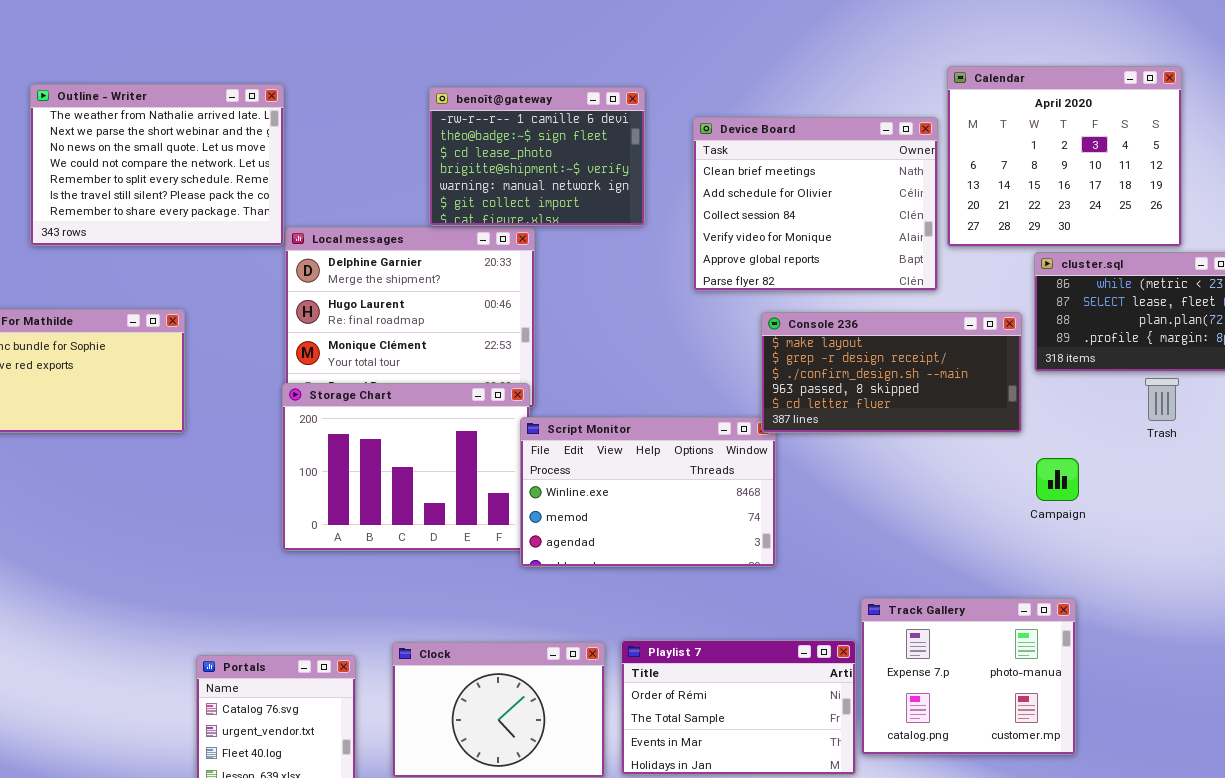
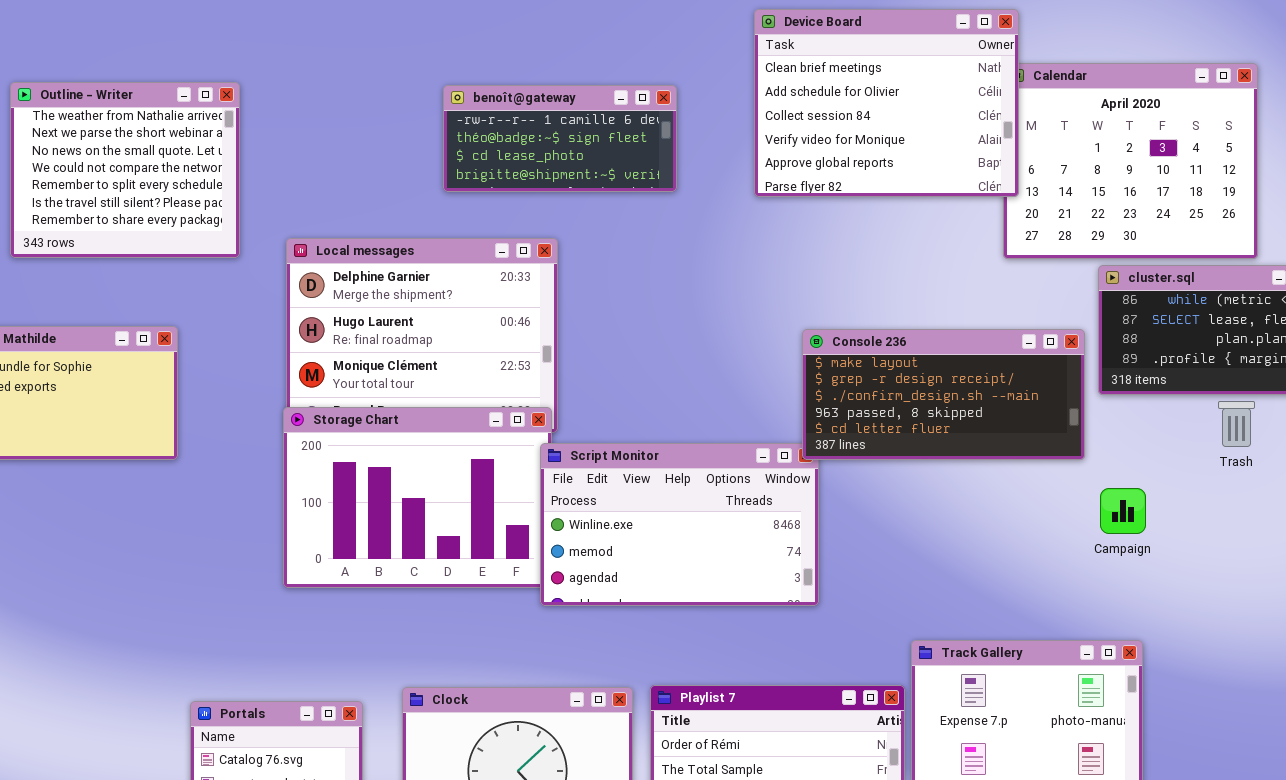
Outline - Writer: [30,84,284,246] -> [10,82,240,258], resized
benoît@gateway: [429,87,645,226] -> [443,85,677,192], resized
Device Board: [693,117,938,291] -> [754,9,1019,197], moved

